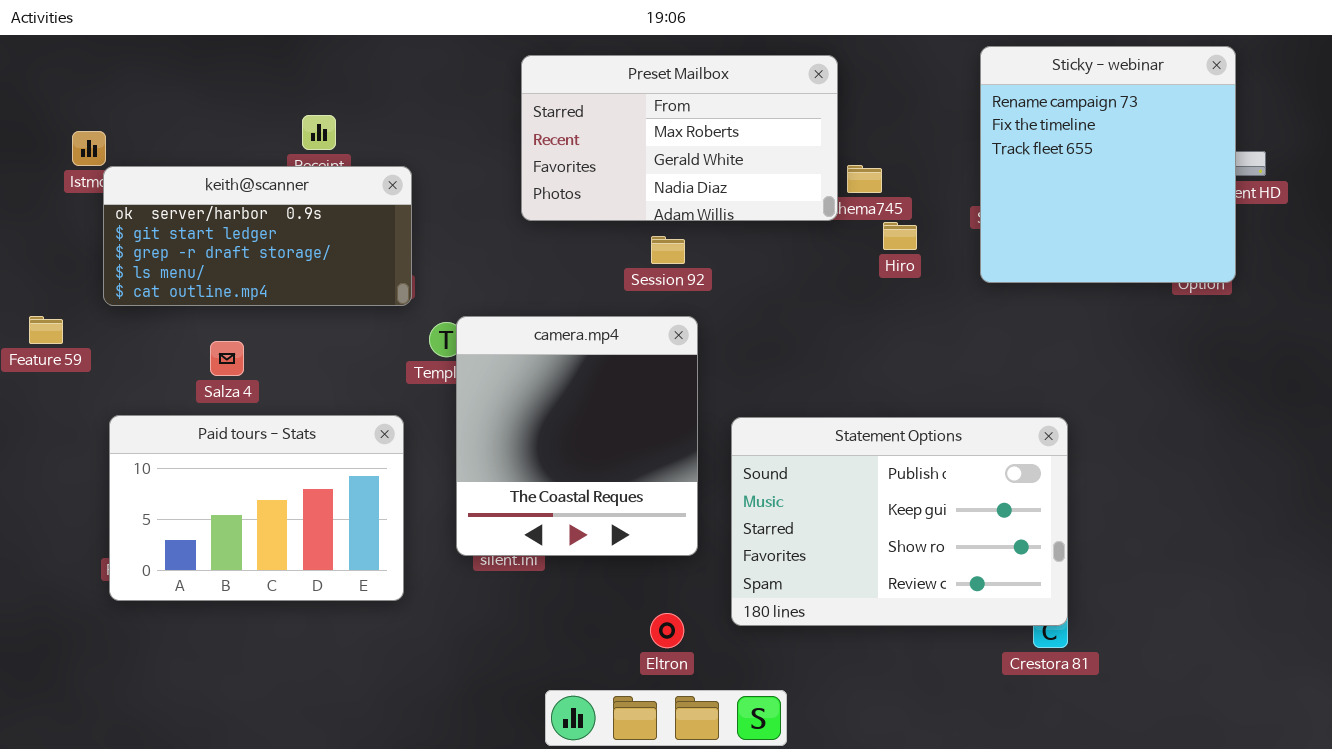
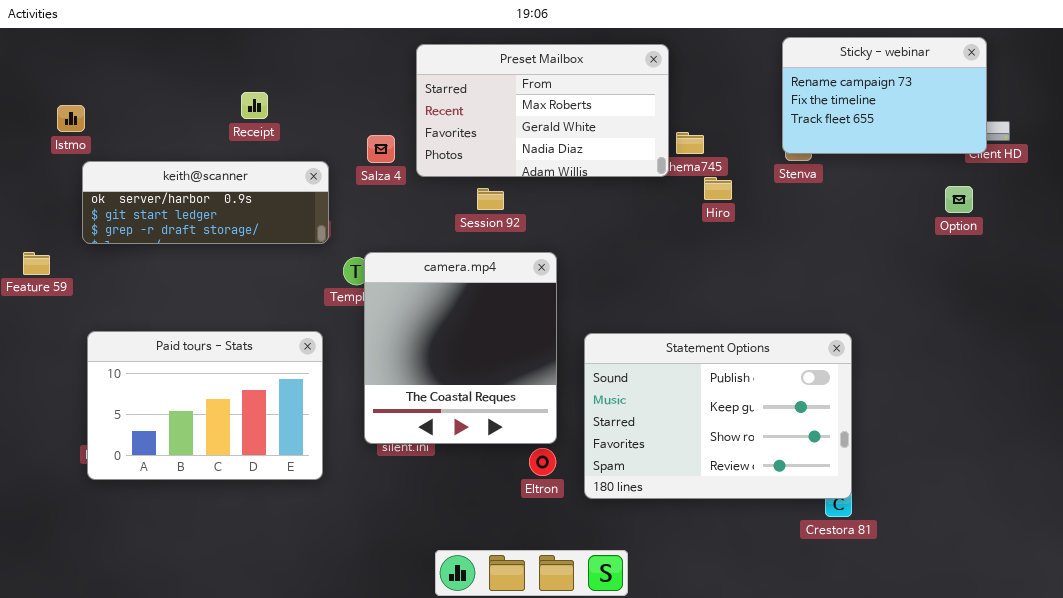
Sticky - webinar: [980,46,1236,283] -> [782,37,987,154], resized
keith@scanner: [103,166,412,306] -> [82,161,329,244], resized
Session 92: [651,236,685,264] -> [477,188,504,210], moved
Salza 4: [210,341,244,376] -> [367,135,395,163], moved
Eltron: [650,613,684,648] -> [529,448,556,476], moved

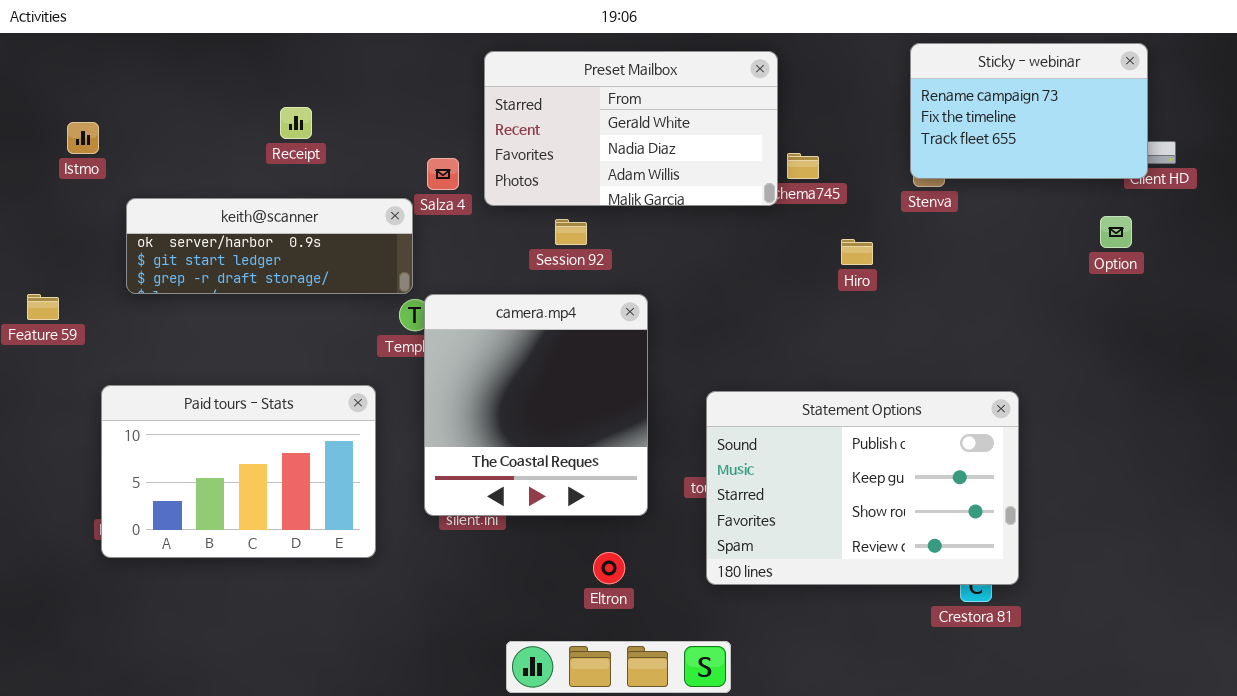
Preset Mailbox: [416,44,669,177] -> [484,51,778,206], scrolled down 1 row
keith@scanner: [82,161,329,244] -> [126,198,413,294], moved
Hiro: [704,177,732,200] -> [841,239,873,265], moved
Statement Options: [584,333,852,499] -> [706,391,1019,585], moved
Eltron: [529,448,556,476] -> [593,552,625,584], moved

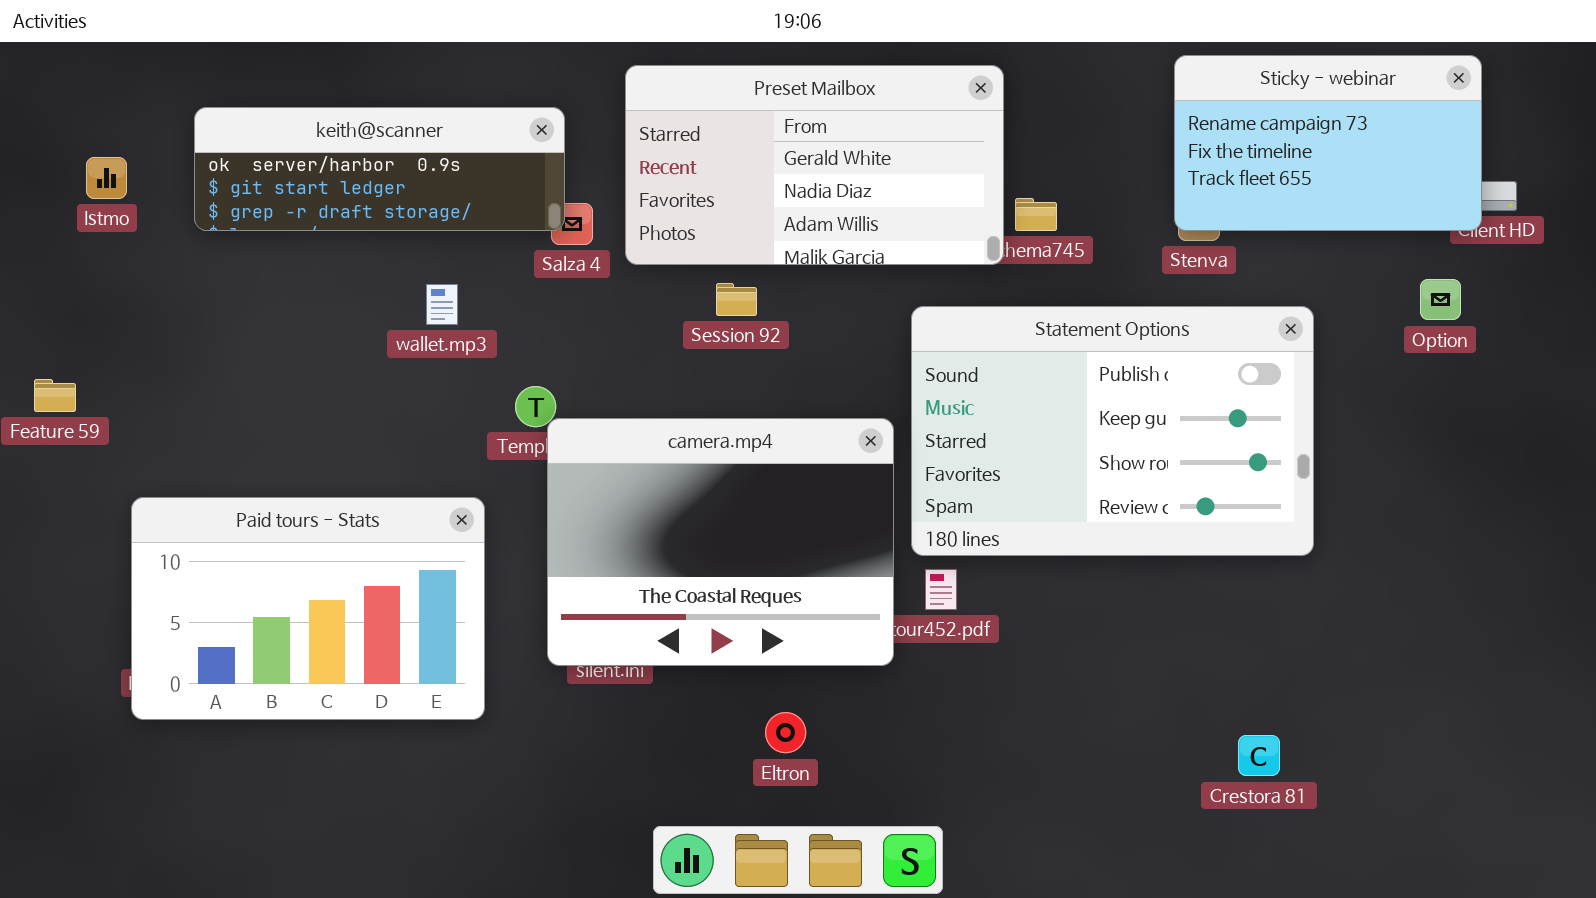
keith@scanner: [126,198,413,294] -> [194,107,565,231], moved
camera.mp4: [424,294,648,516] -> [547,418,894,666], resized
Statement Options: [706,391,1019,585] -> [911,306,1314,556], moved

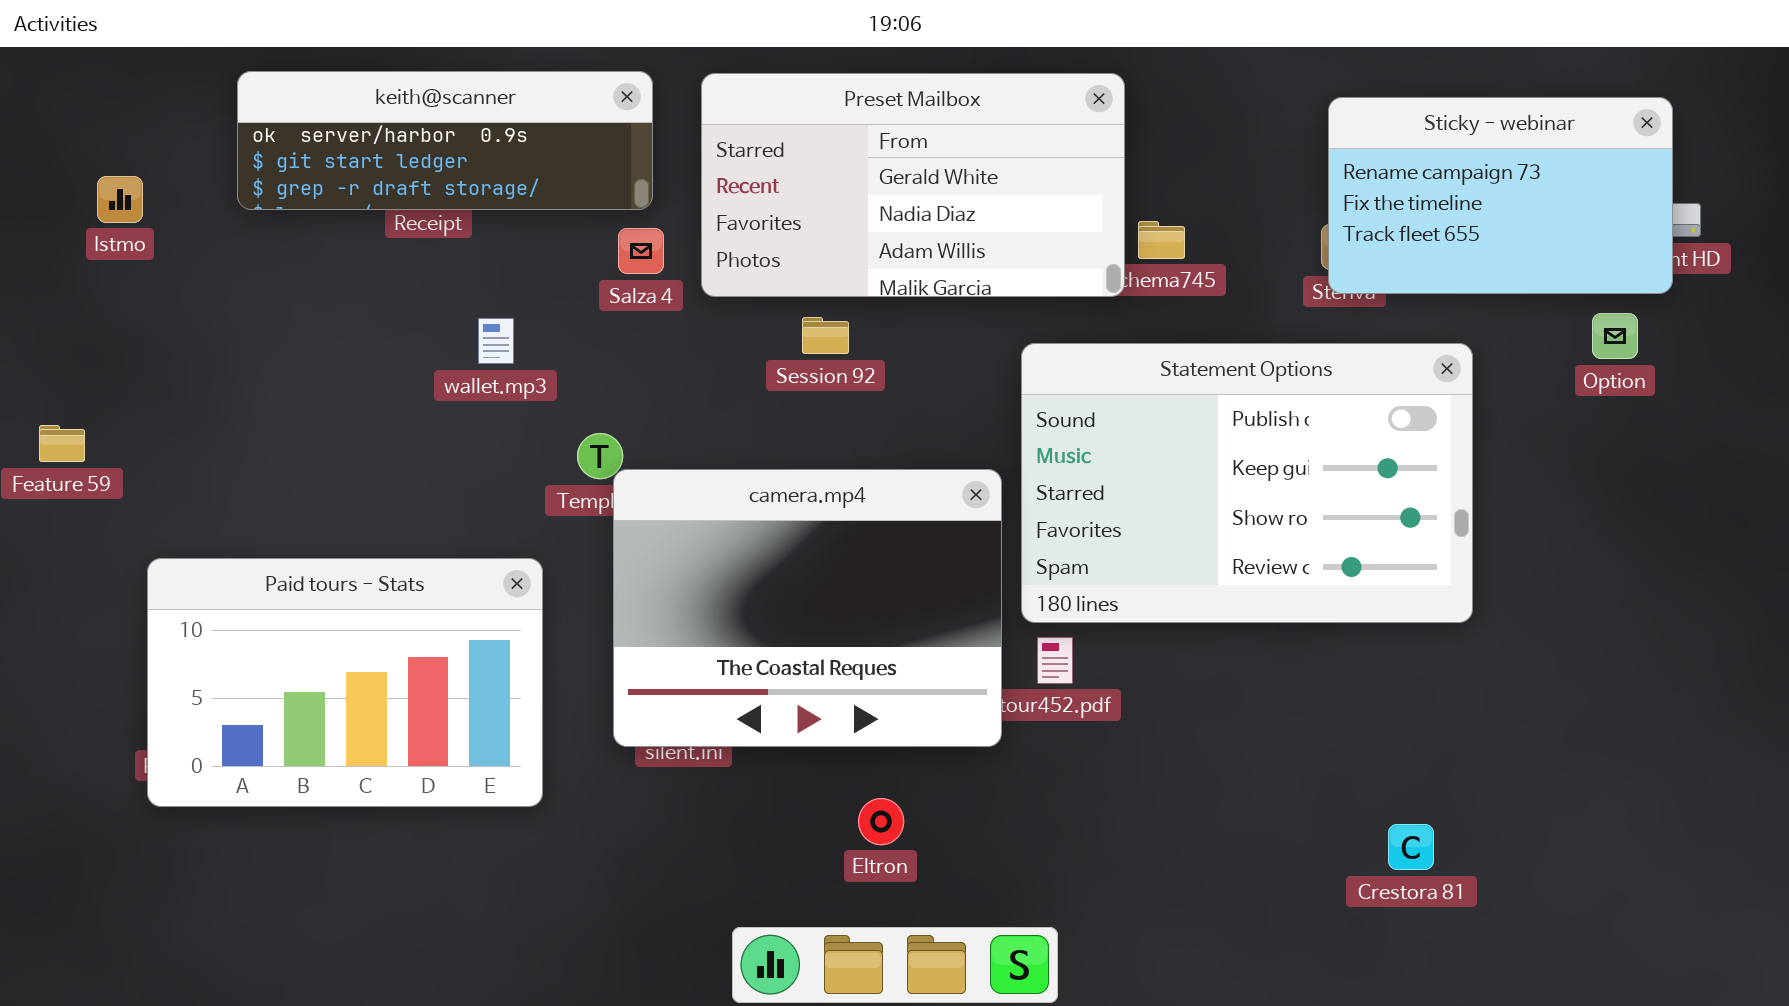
Sticky - webinar: [1174,55,1482,231] -> [1328,97,1673,294], moved
keith@scanner: [194,107,565,231] -> [237,71,653,210], moved

